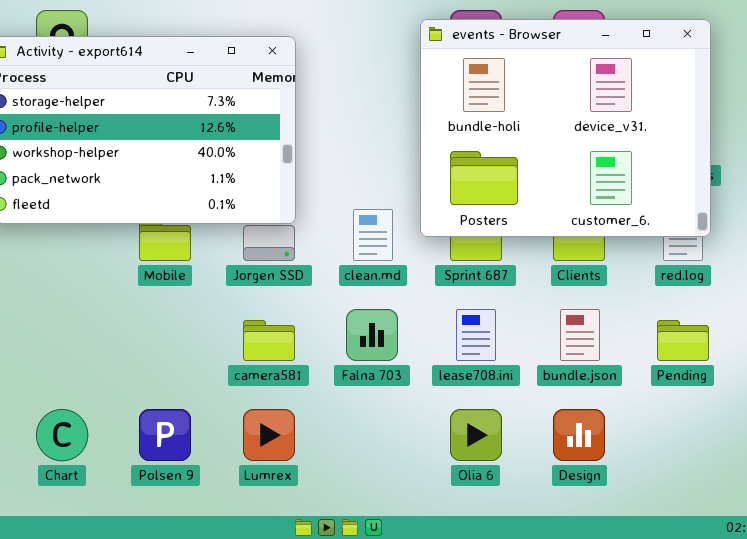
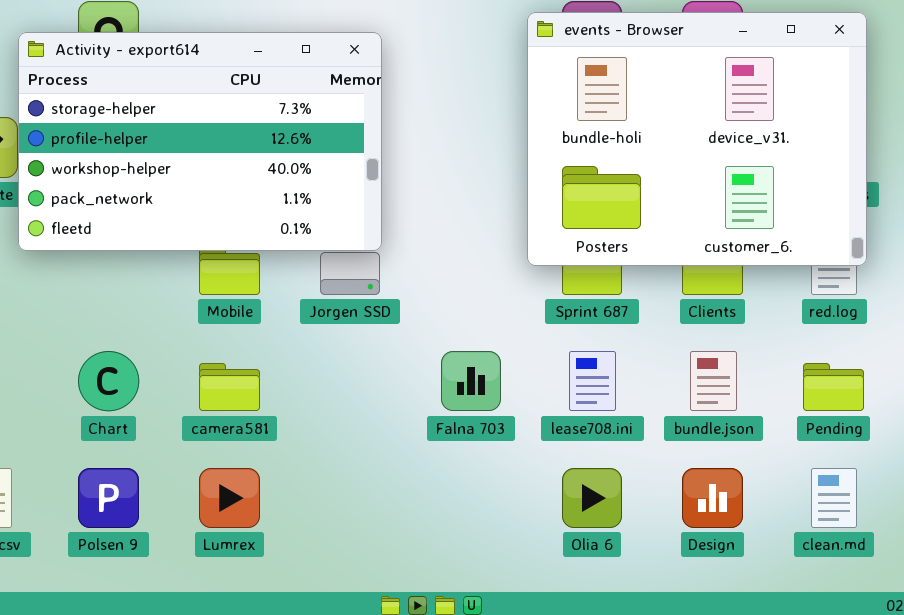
clean.md: [353,209,393,261] -> [811,468,857,528], moved
camera581: [243,320,295,361] -> [199,363,260,411], moved
Chart: [36,409,88,461] -> [78,351,139,411], moved
Polsen 9: [139,409,191,461] -> [78,468,139,528], moved
Lumrex: [243,409,295,461] -> [199,468,260,528], moved

